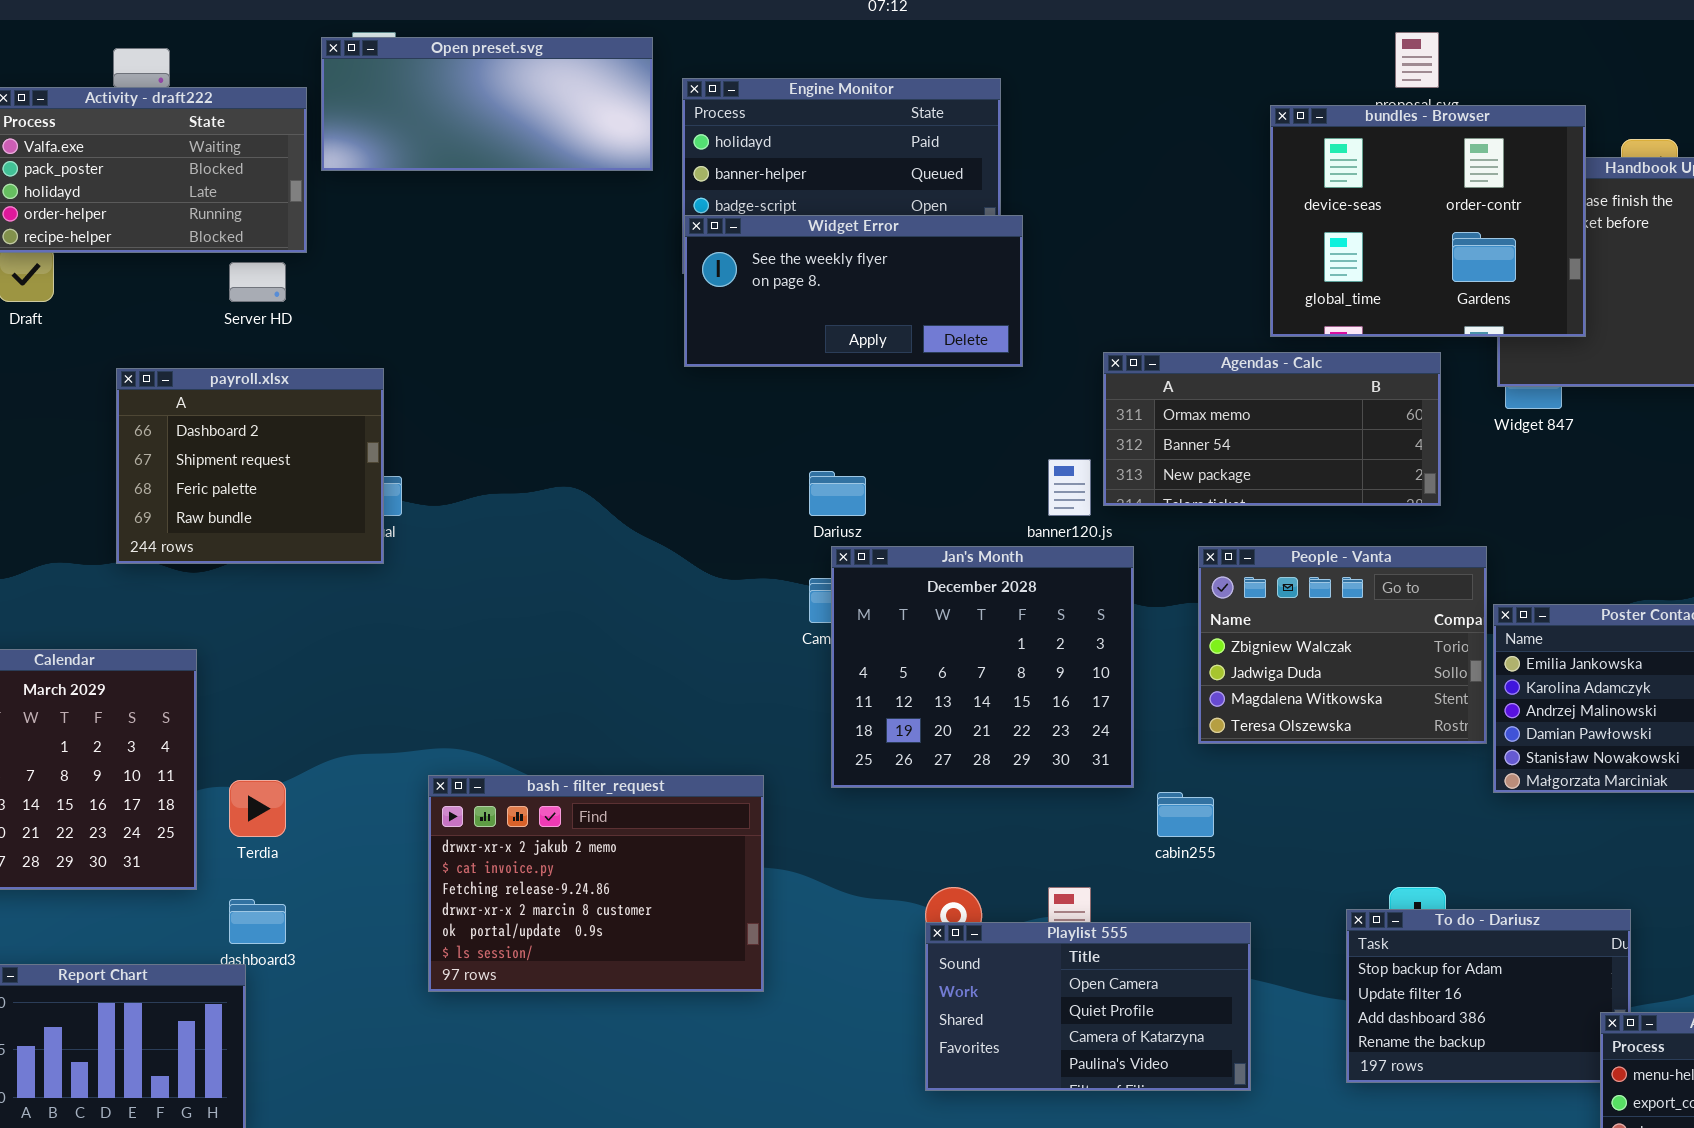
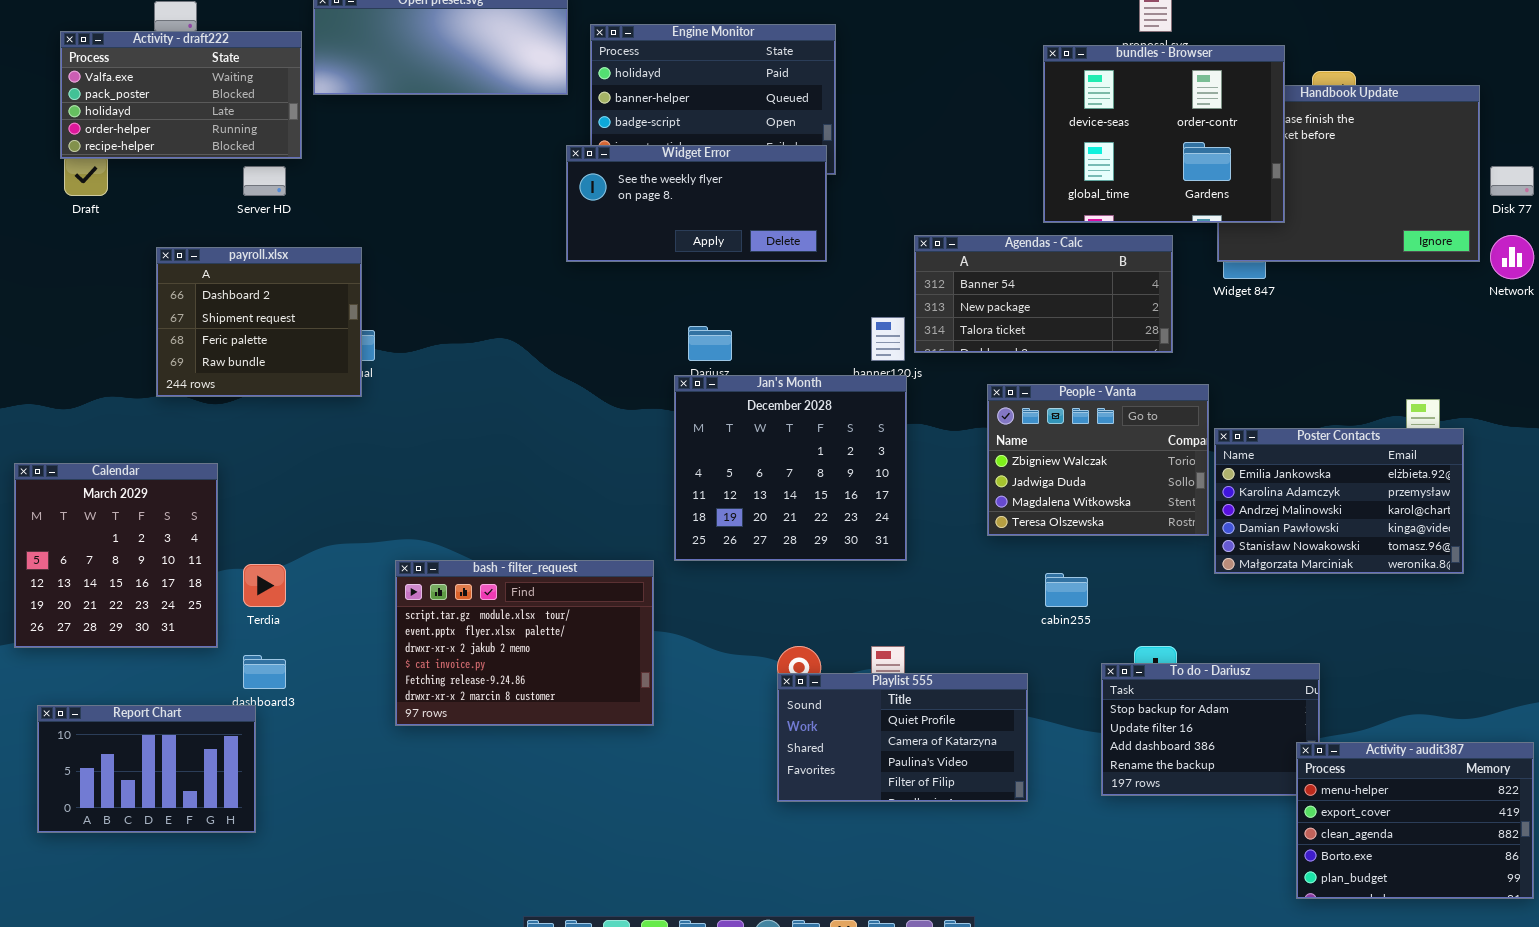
Widget Error: [684,215,1023,367] -> [566,145,827,262], moved
Agendas - Calc: [1103,352,1441,506] -> [914,235,1173,353], scrolled down 1 row
Jan's Month: [831,546,1134,788] -> [674,375,907,561], moved
bash - filter_request: [428,775,764,992] -> [395,560,654,726], scrolled up 2 rows
cabin255: [1157,792,1214,837] -> [1045,573,1088,607], moved
Playlist 555: [925,922,1251,1091] -> [777,673,1028,802], scrolled down 1 row

